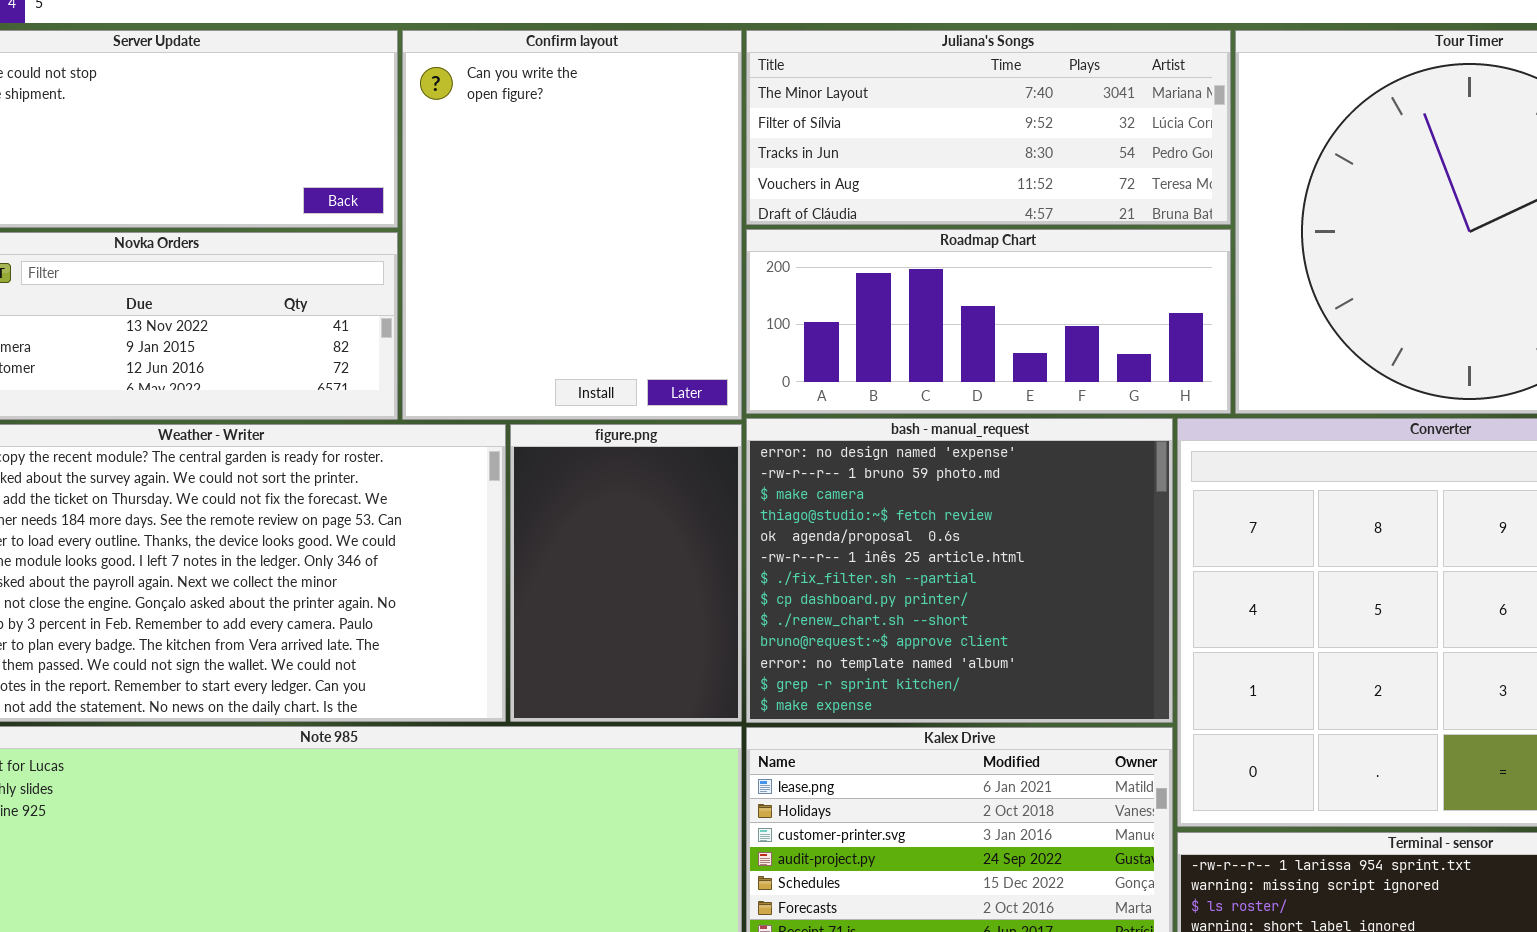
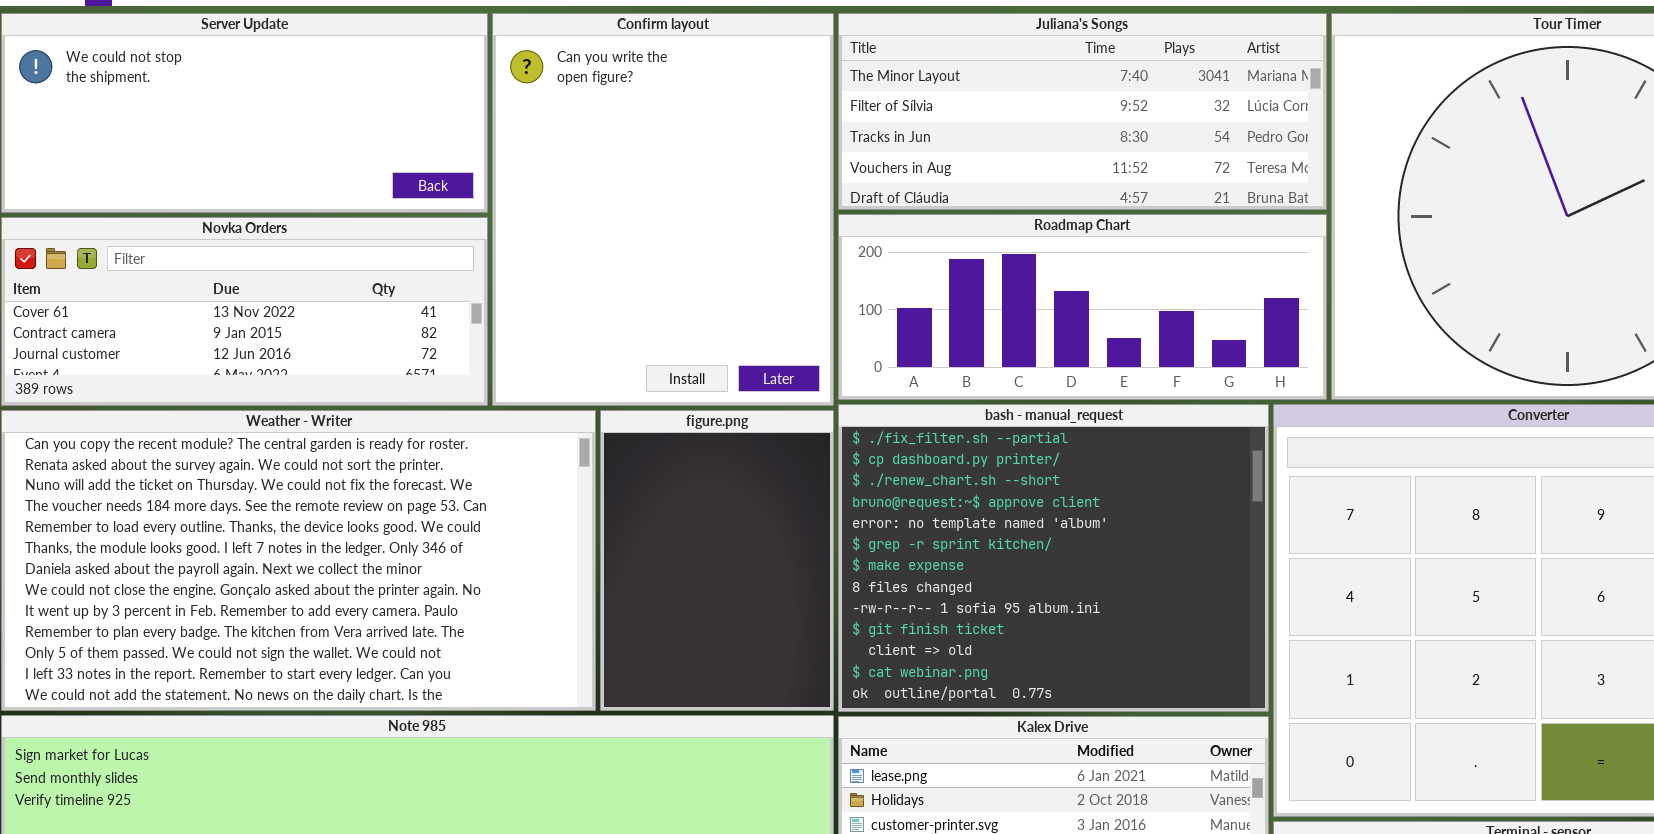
bash - manual_request: [746,418,1173,723] -> [838,404,1269,712], scrolled down 6 rows

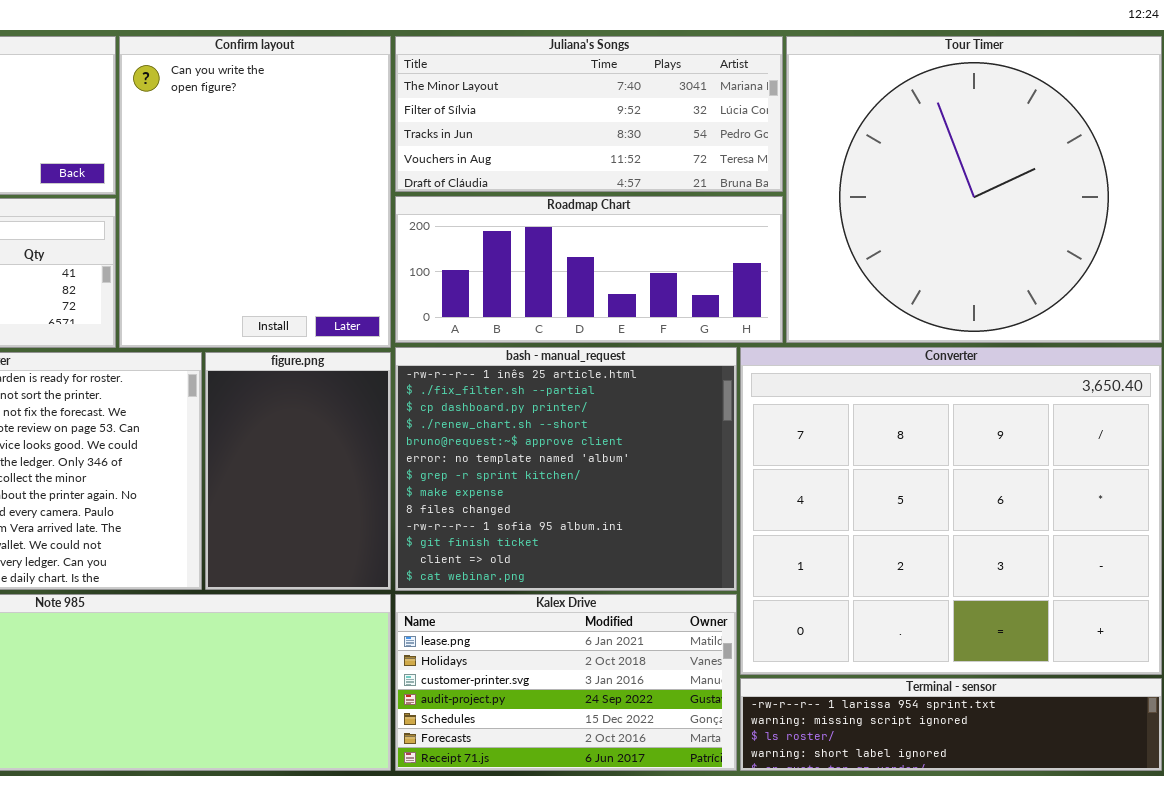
bash - manual_request: [838,404,1269,712] -> [395,347,737,591], scrolled up 1 row

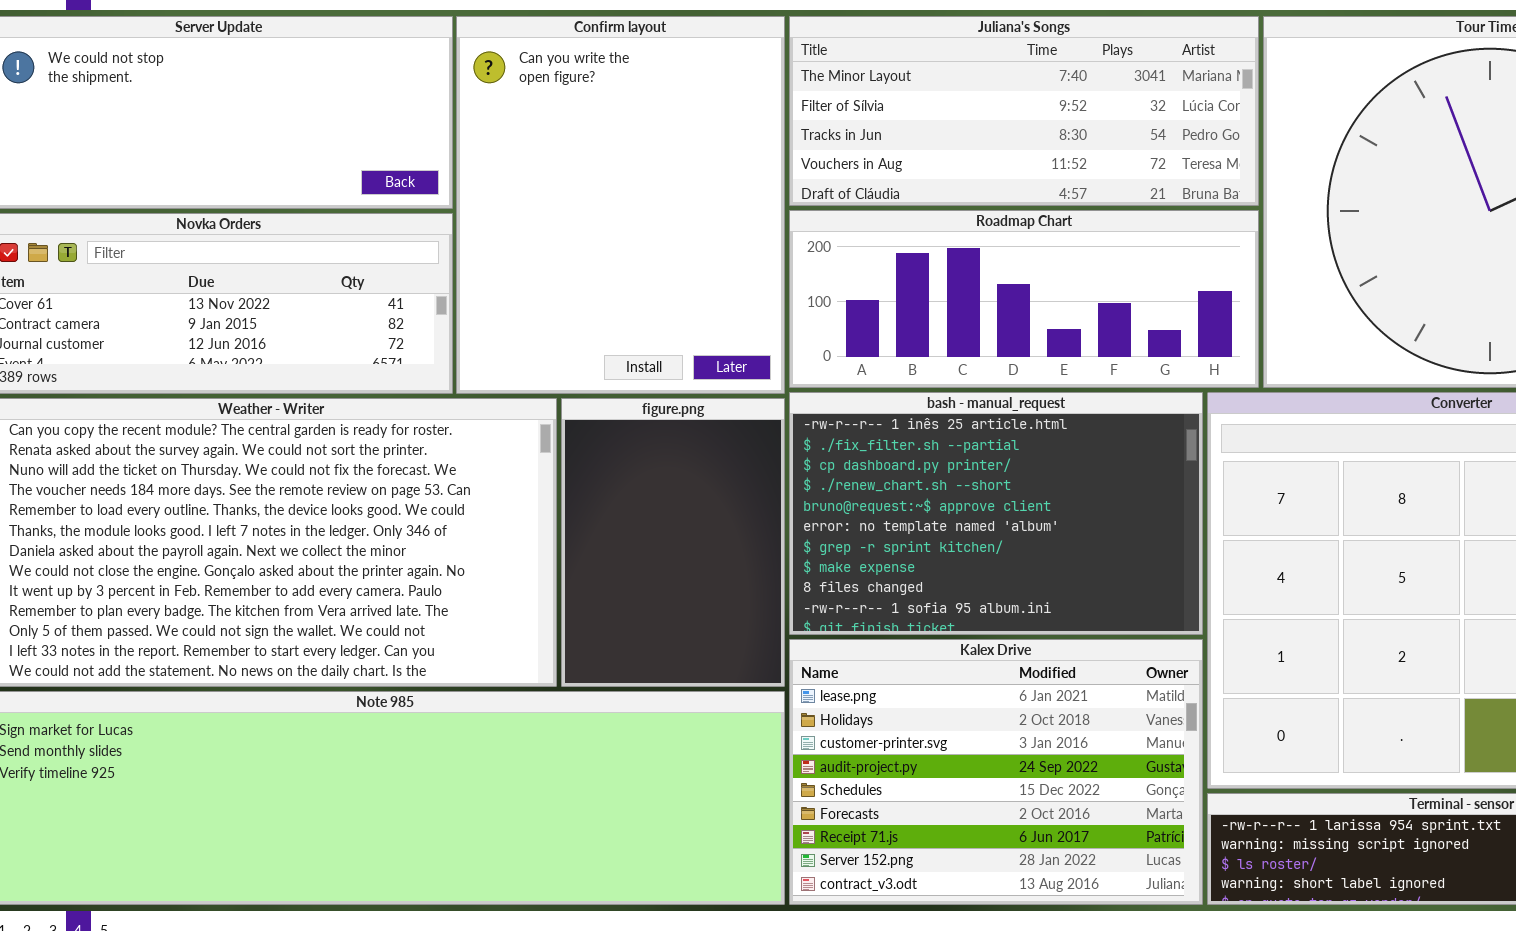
bash - manual_request: [395,347,737,591] -> [789,392,1203,635], resized
Kalex Drive: [395,594,737,771] -> [789,639,1203,905], resized

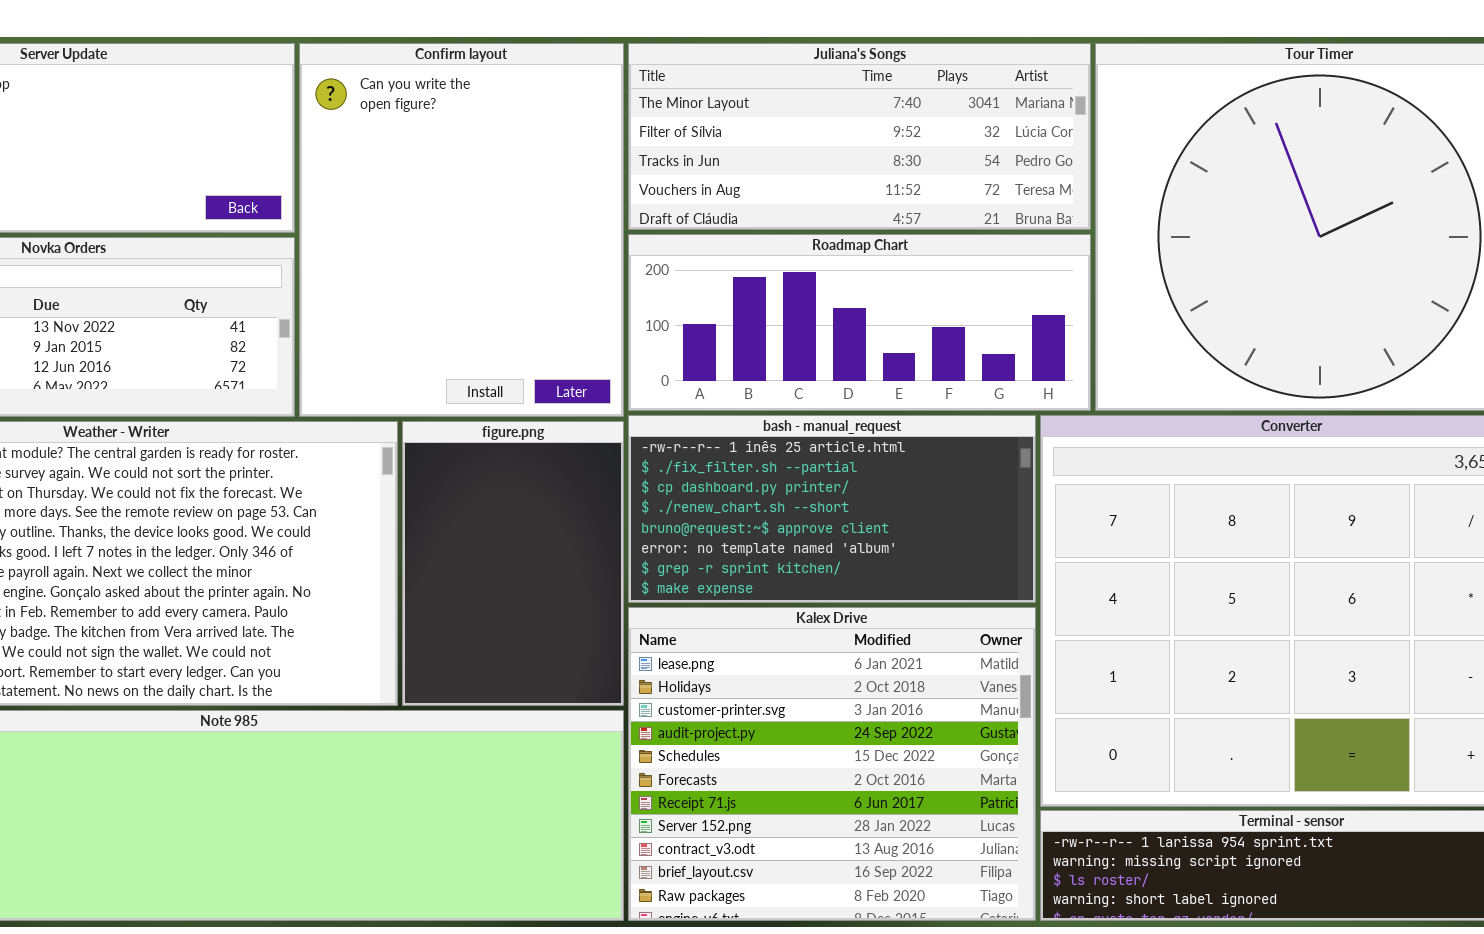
bash - manual_request: [789,392,1203,635] -> [628,415,1036,603], resized
Kalex Drive: [789,639,1203,905] -> [628,607,1036,921], resized

